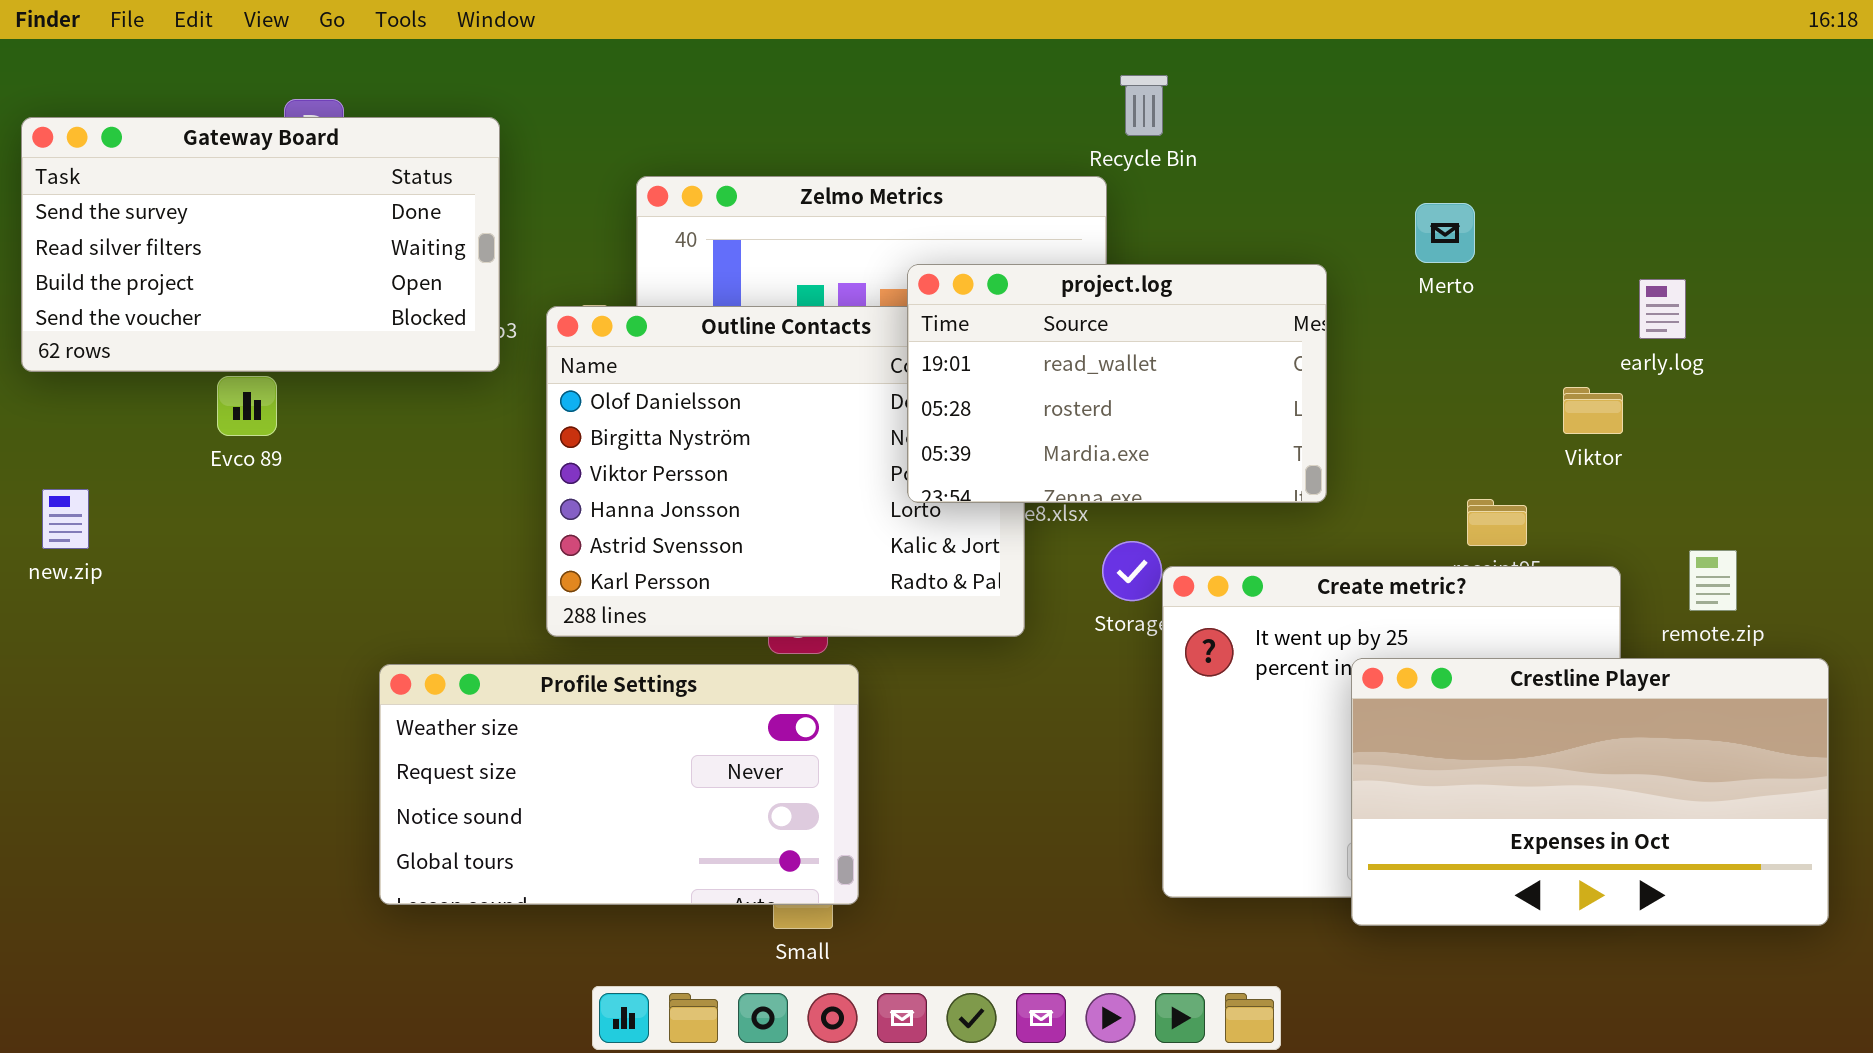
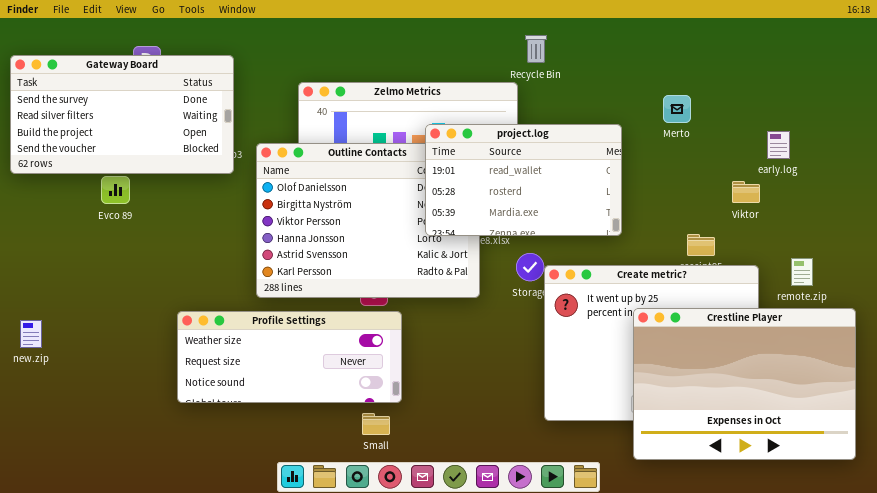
new.zip: [42,489,89,549] -> [20,320,42,348], moved
Crestline Player: [1351,658,1829,926] -> [633,308,856,460], resized
Profile Settings: [379,664,859,905] -> [177,311,402,403], resized

